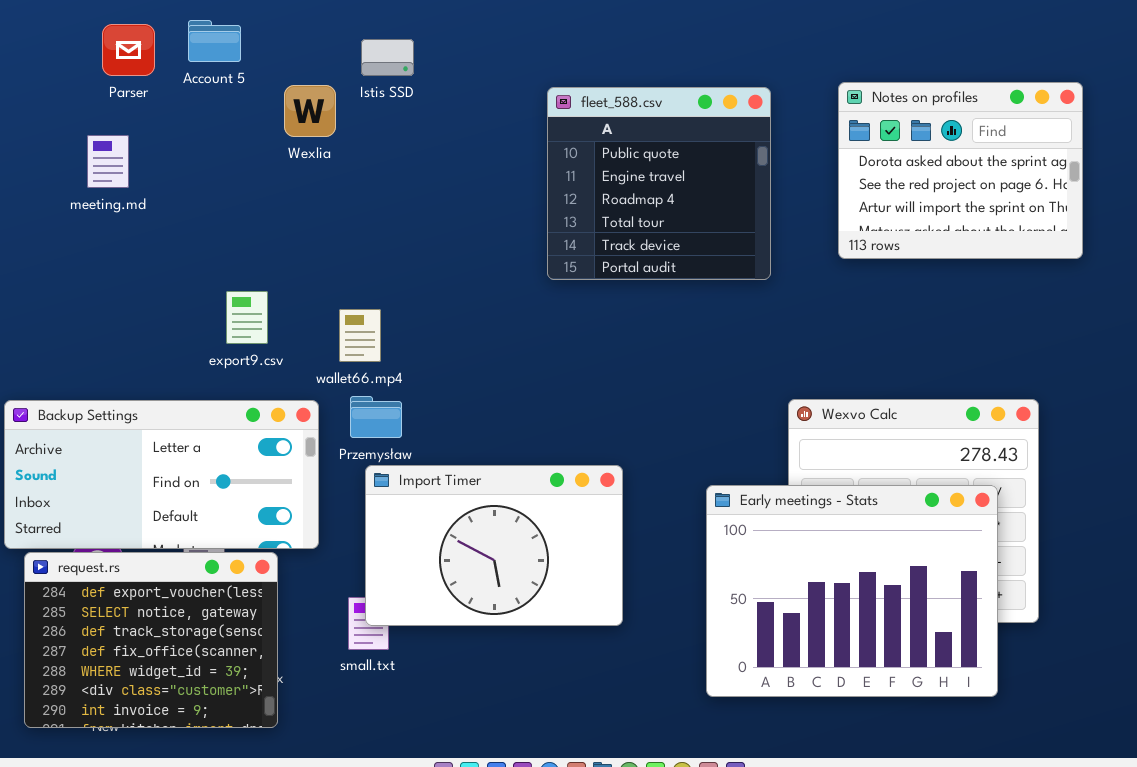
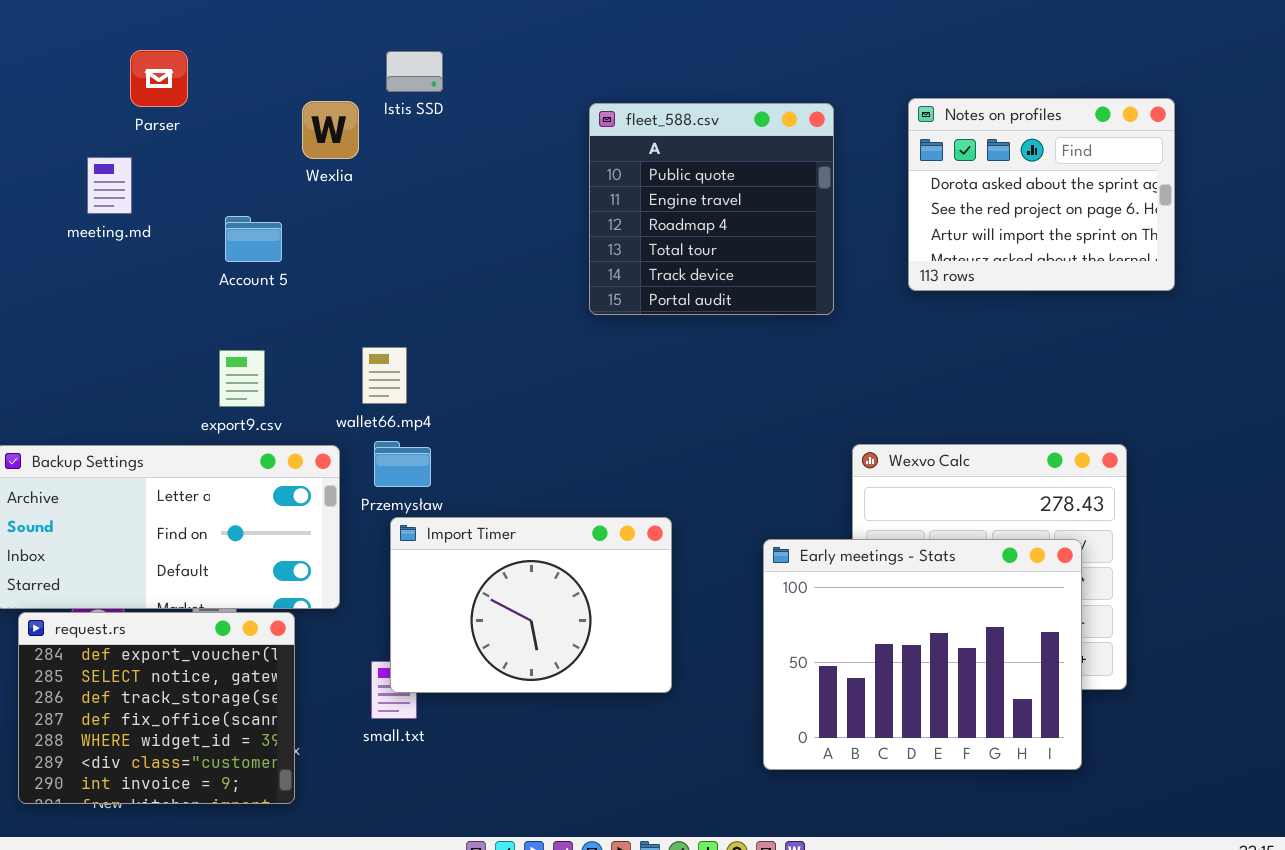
Account 5: [188,20,241,62] -> [225,216,282,262], moved
Parser: [102,24,155,76] -> [130,50,188,107], moved
export9.csv: [226,291,268,344] -> [219,350,265,407], moved

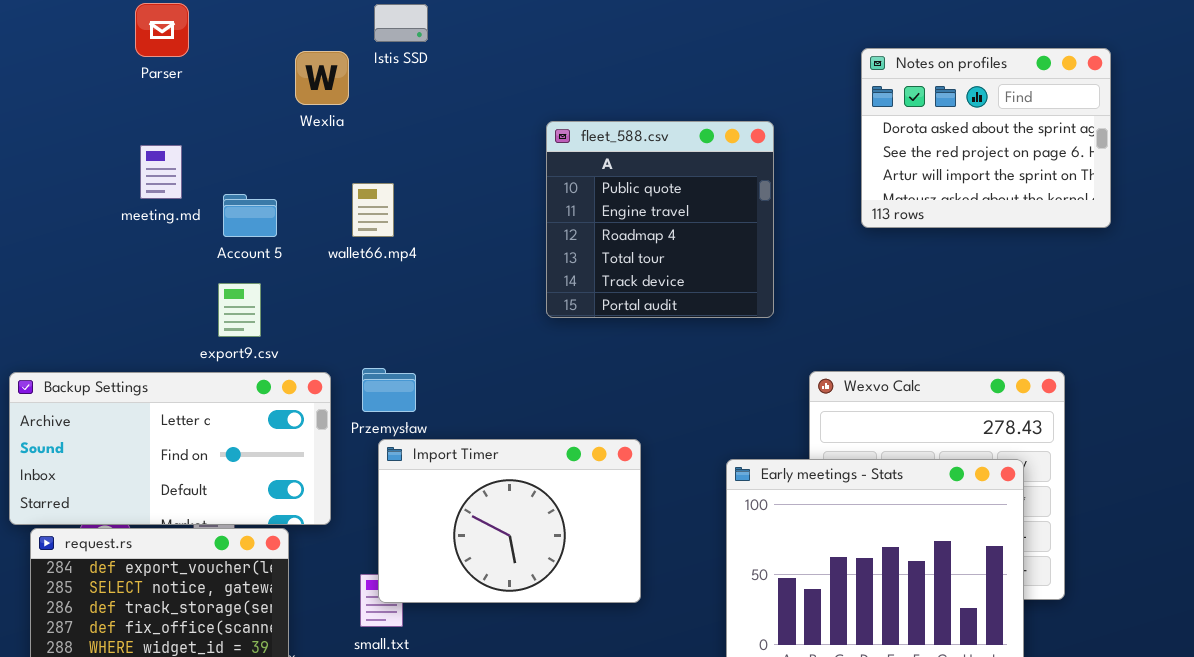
fleet_588.csv: [589,103,834,315] -> [546,121,774,318], moved
meeting.md: [87,157,132,214] -> [140,145,182,199], moved
Account 5: [225,216,282,262] -> [223,194,277,237], moved
wallet66.mp4: [362,347,407,404] -> [352,183,394,237], moved

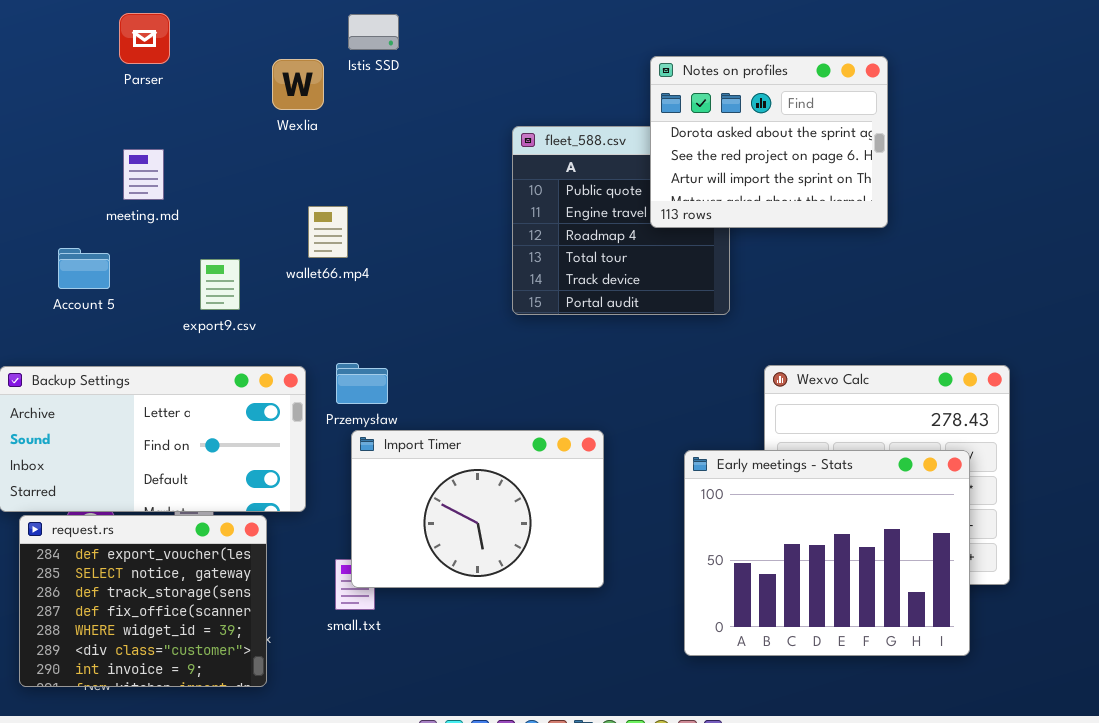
Notes on profiles: [861,48,1111,228] -> [650,56,888,228], moved
wallet66.mp4: [352,183,394,237] -> [308,206,348,258], moved
Account 5: [223,194,277,237] -> [58,248,110,289], moved
export9.csv: [218,283,261,337] -> [200,259,240,310], moved

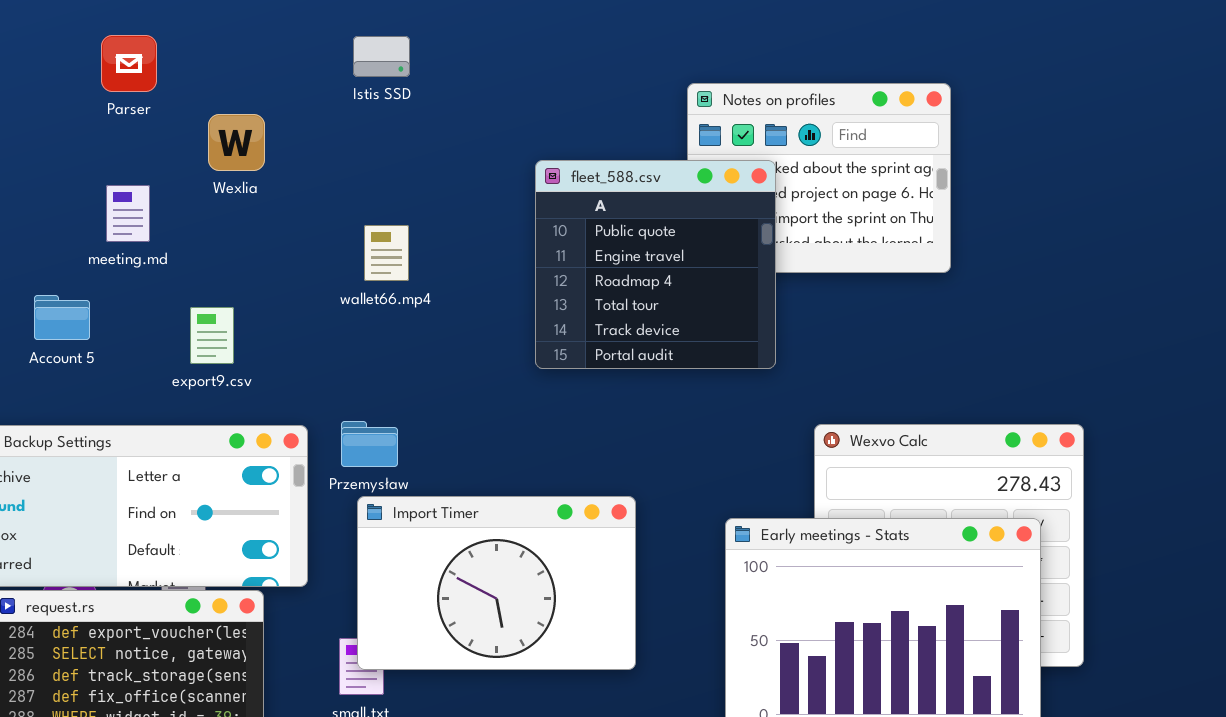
Wexlia: [272,59,324,110] -> [208,114,265,171], moved
fleet_588.csv: [512,126,730,315] -> [535,160,776,369], raised
wallet66.mp4: [308,206,348,258] -> [364,225,409,281], moved

